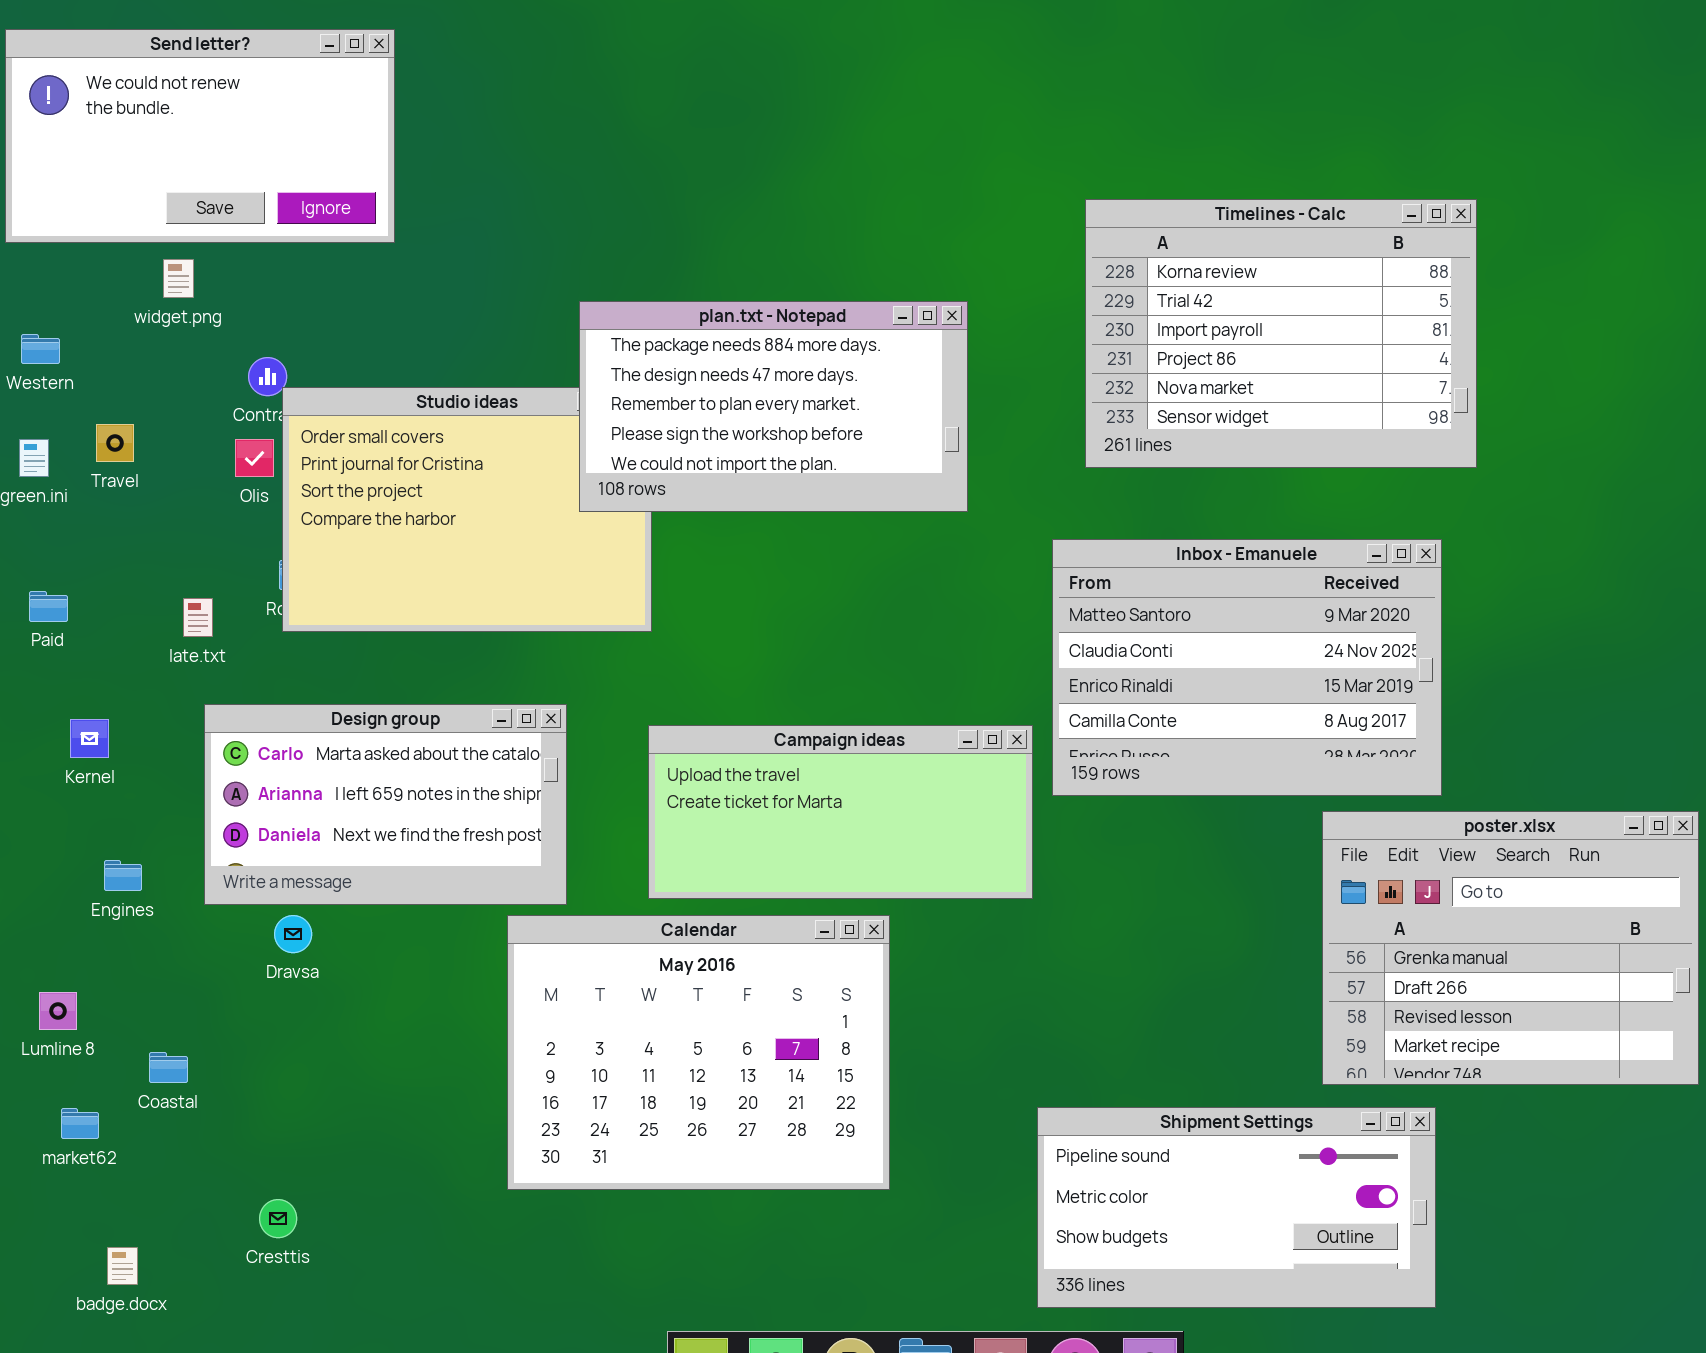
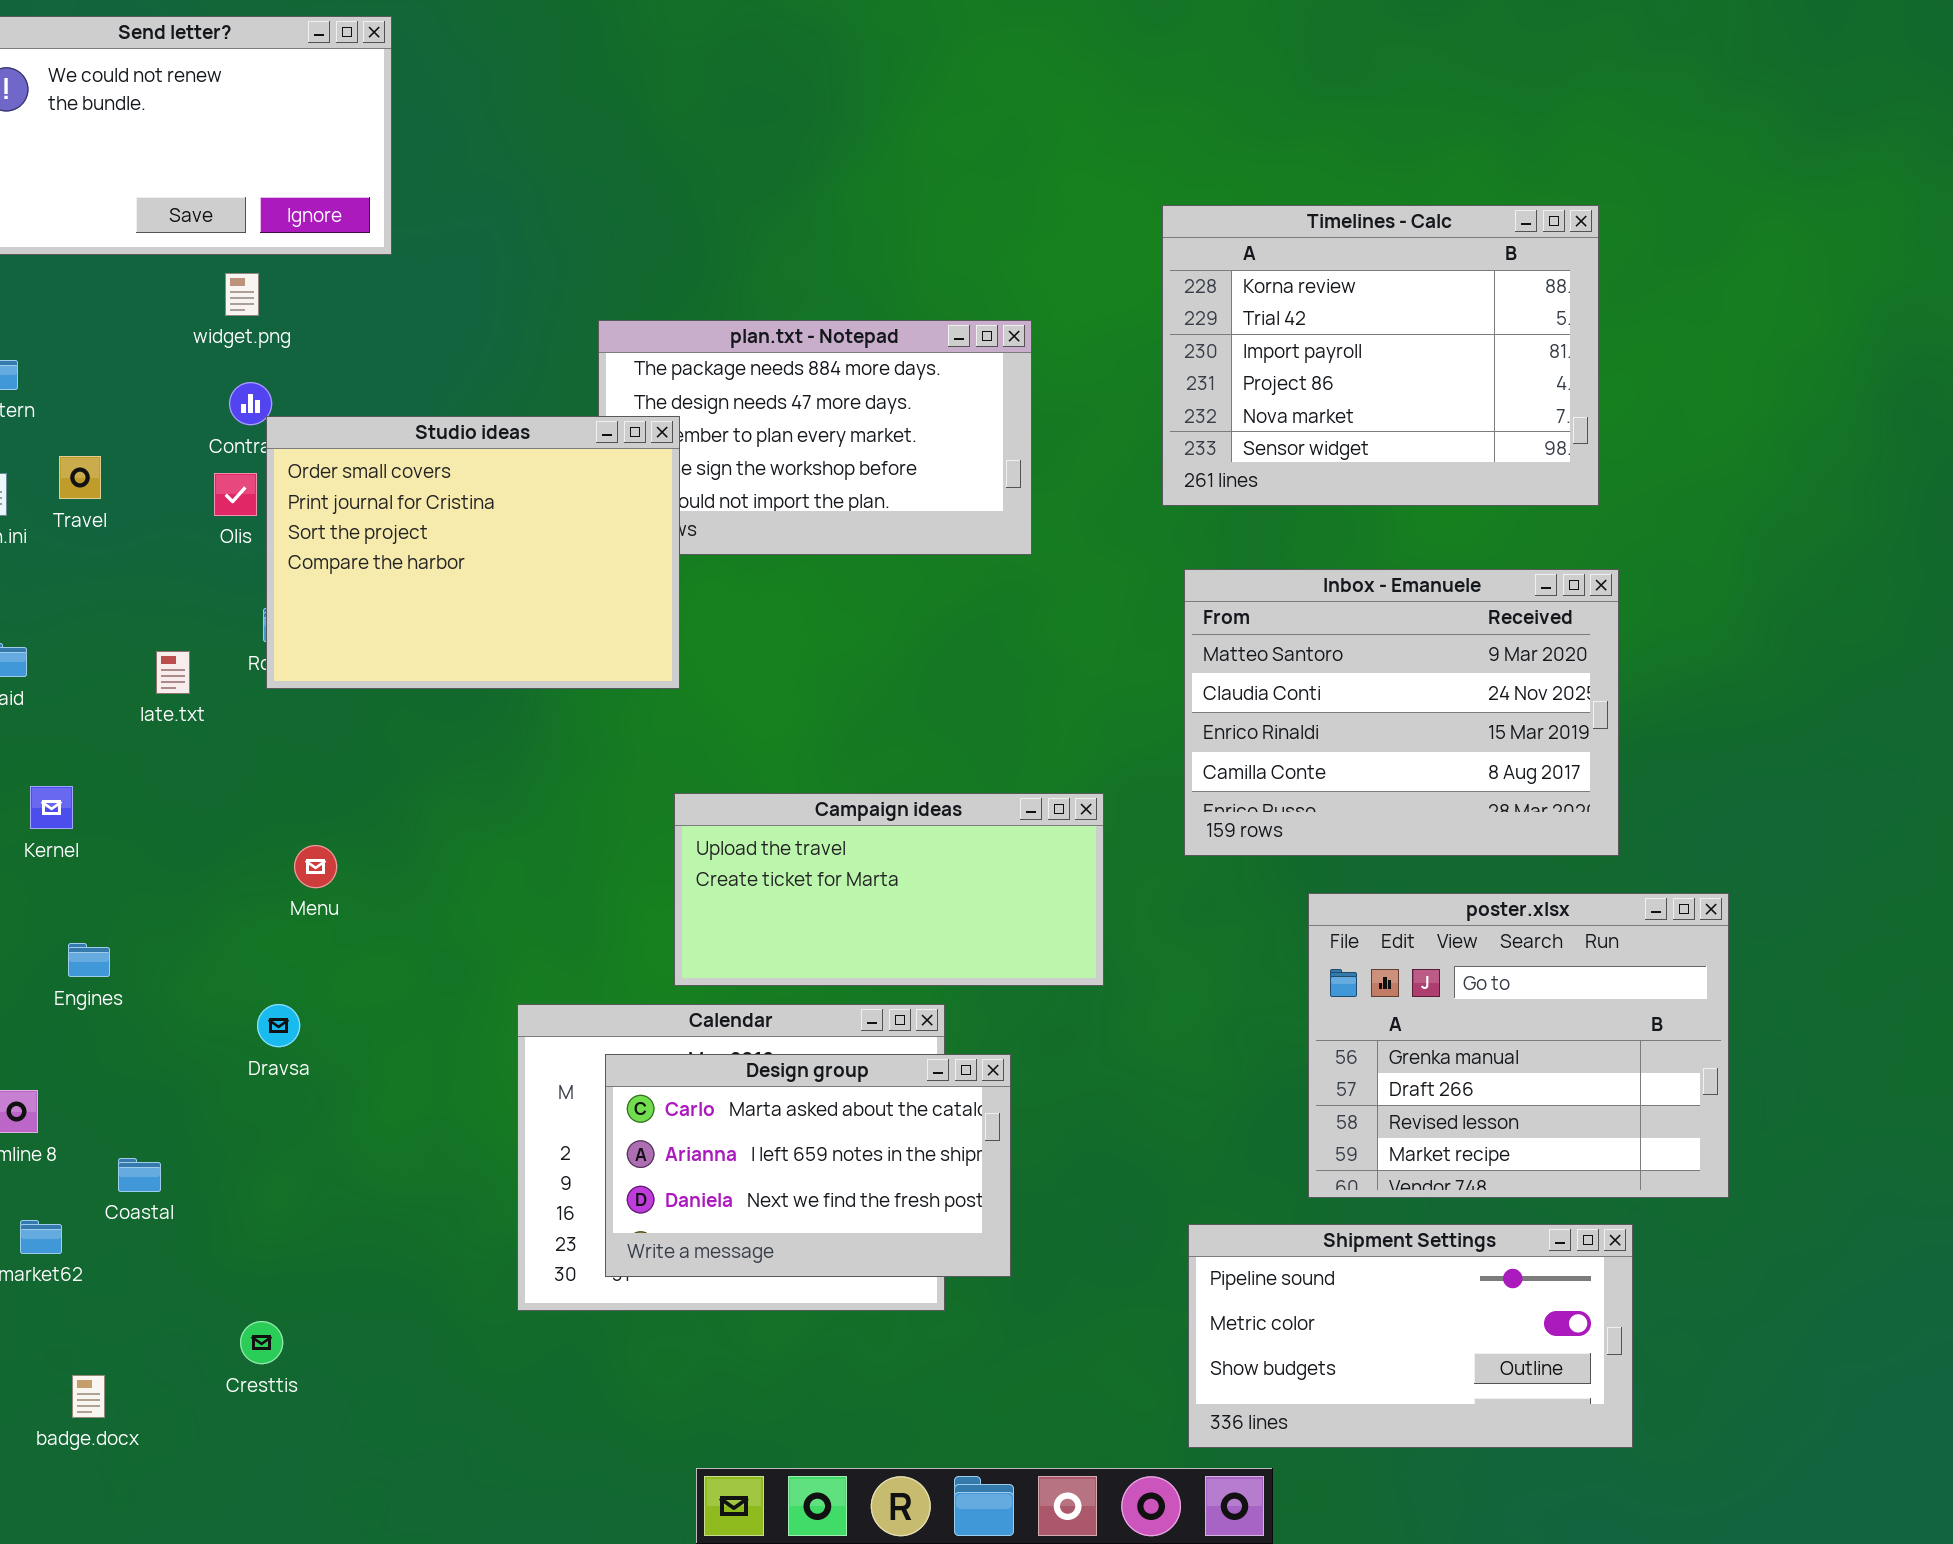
widget.png: [163,259,194,298] -> [225,273,259,316], moved
Studio ideas: [282,387,652,632] -> [266,416,680,689], raised
Inbox - Emanuele: [1052,539,1442,796] -> [1184,569,1619,856], moved
Design group: [204,704,567,905] -> [605,1054,1011,1277], moved
poster.xlsx: [1322,811,1699,1085] -> [1308,893,1729,1198], moved
Shipment Settings: [1037,1107,1436,1308] -> [1188,1224,1633,1448], moved

